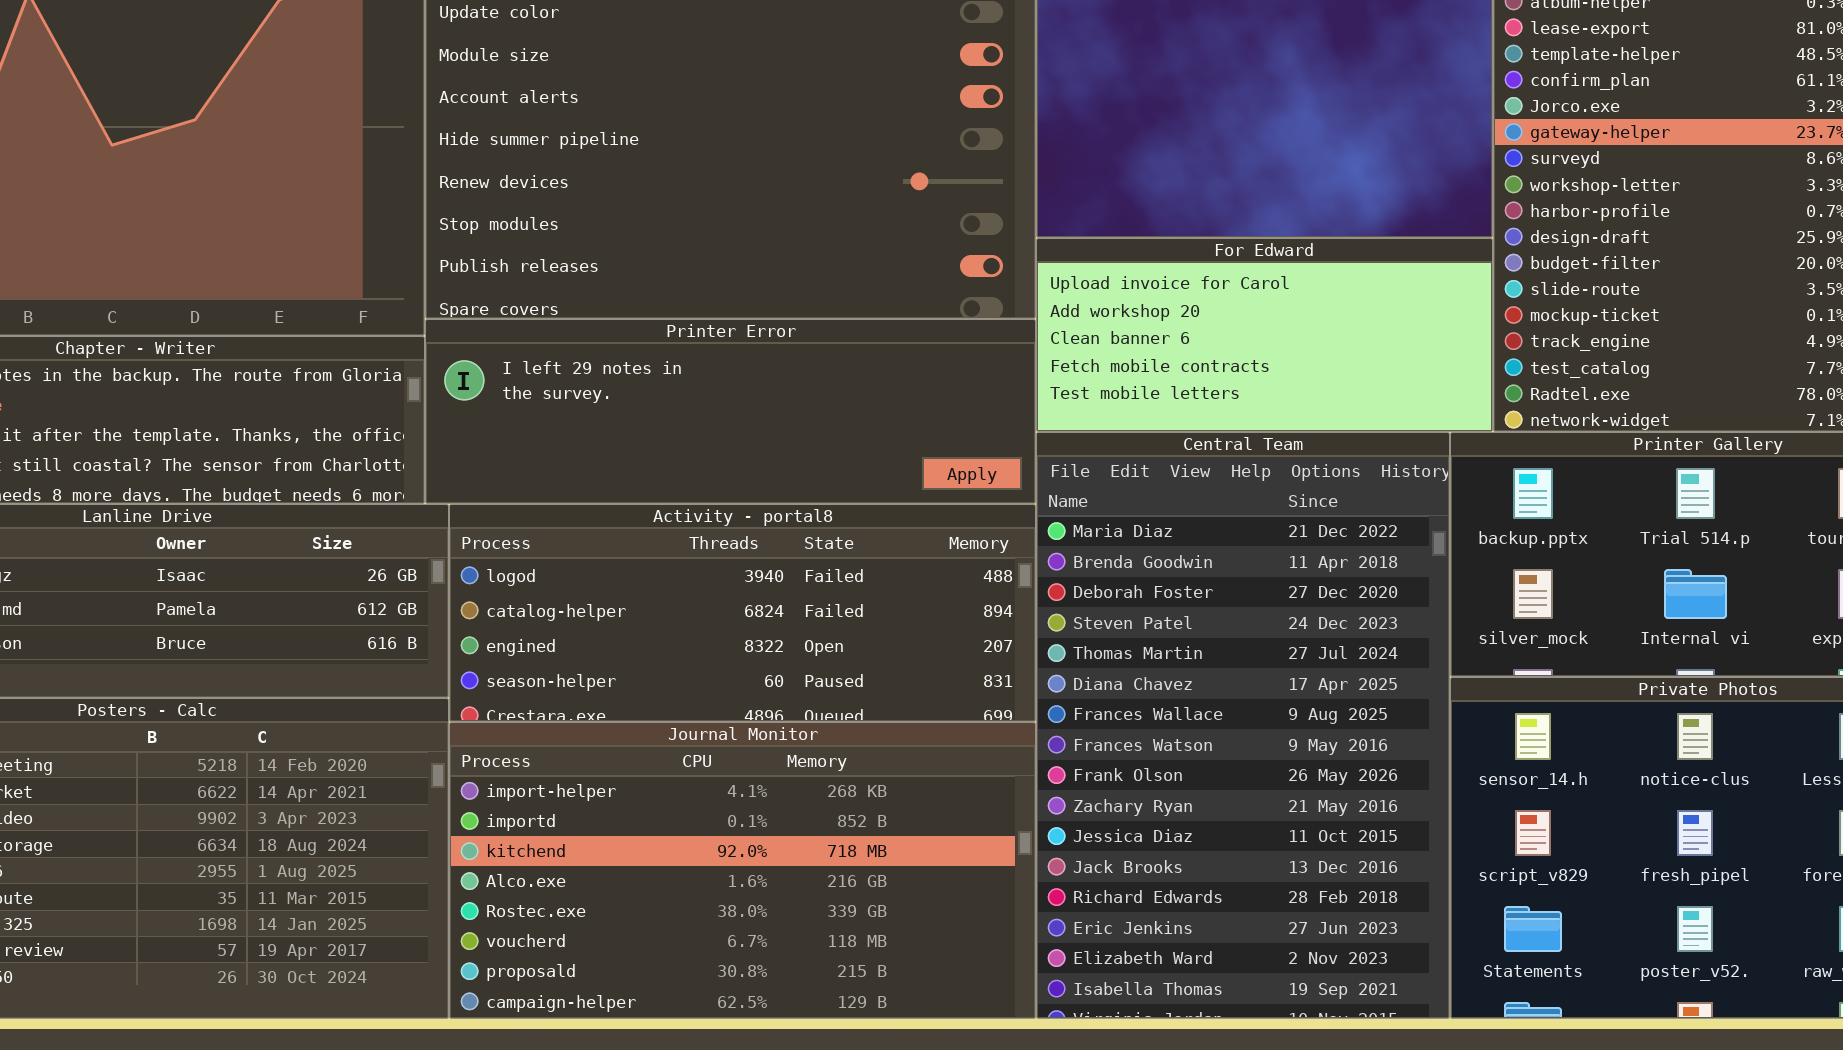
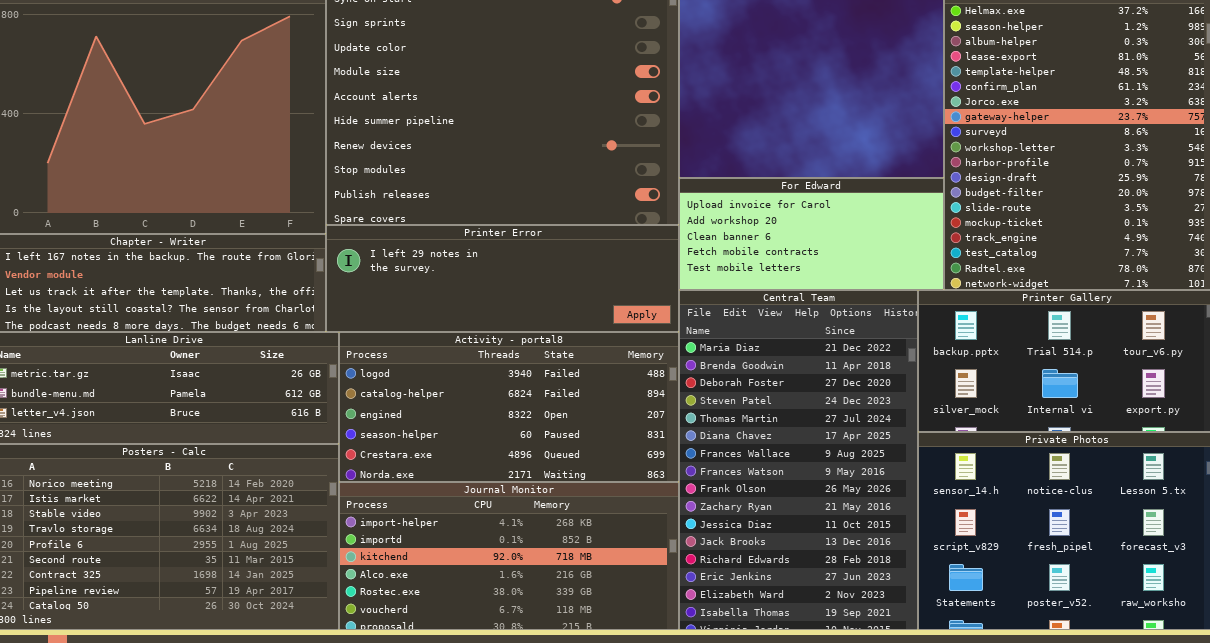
Activity - portal8: [449,504,1036,722] -> [339,332,679,482], resized
Journal Monitor: [449,722,1036,1019] -> [339,482,679,630], resized

